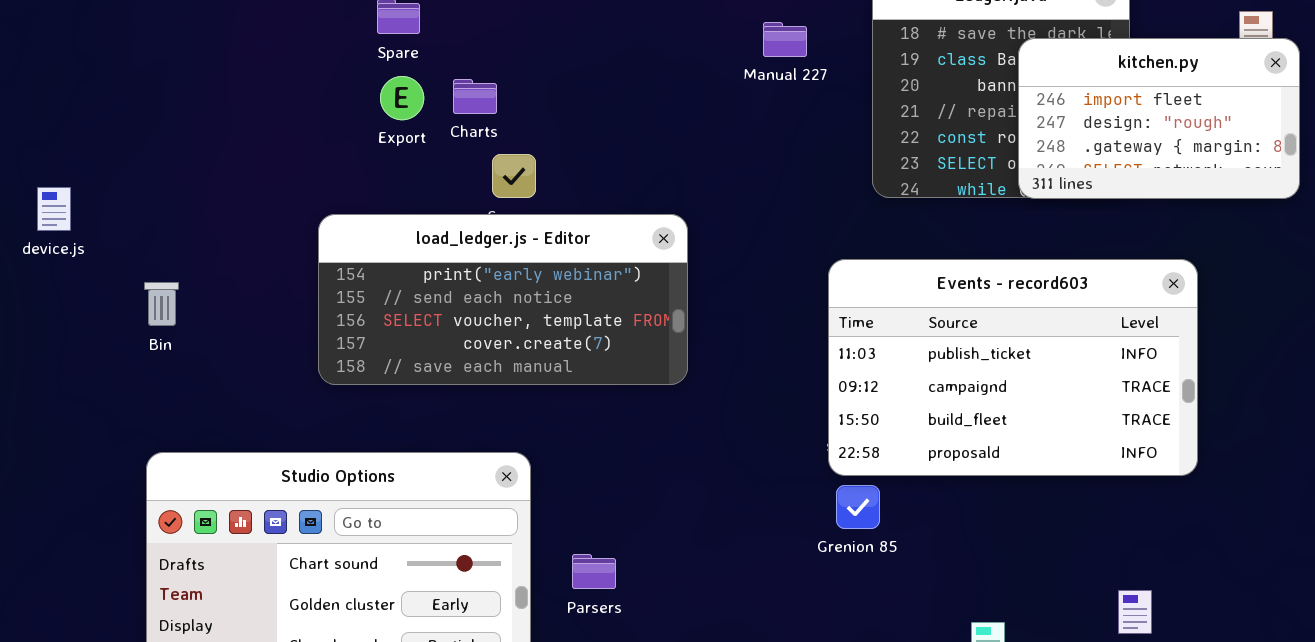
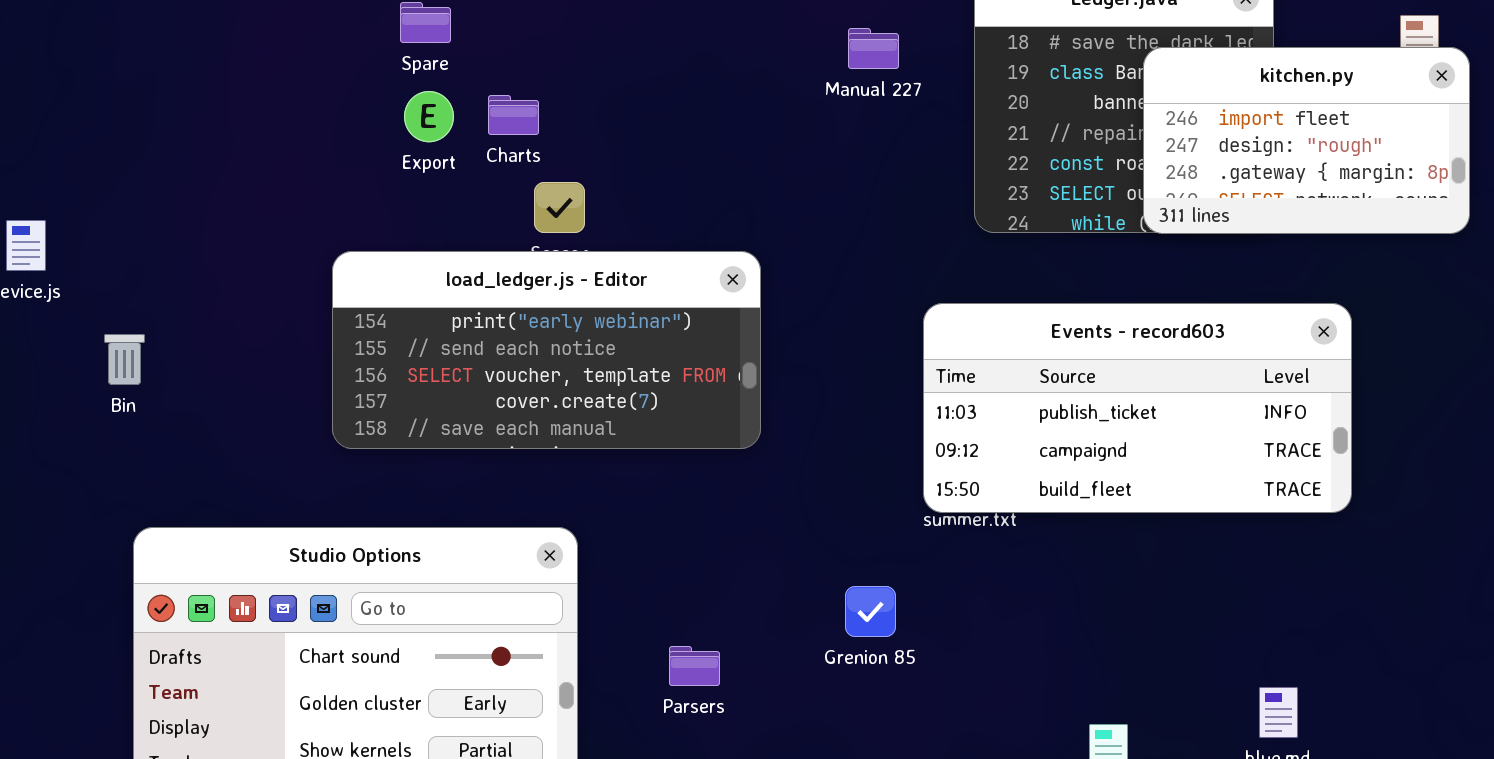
Events - record603: [828,259,1198,476] -> [923,303,1352,513], resized
Bin: [144,282,179,326] -> [104,334,145,385], moved
Grenion 85: [836,485,880,529] -> [845,586,896,637], moved
Parsers: [572,554,616,589] -> [669,646,720,686], moved

